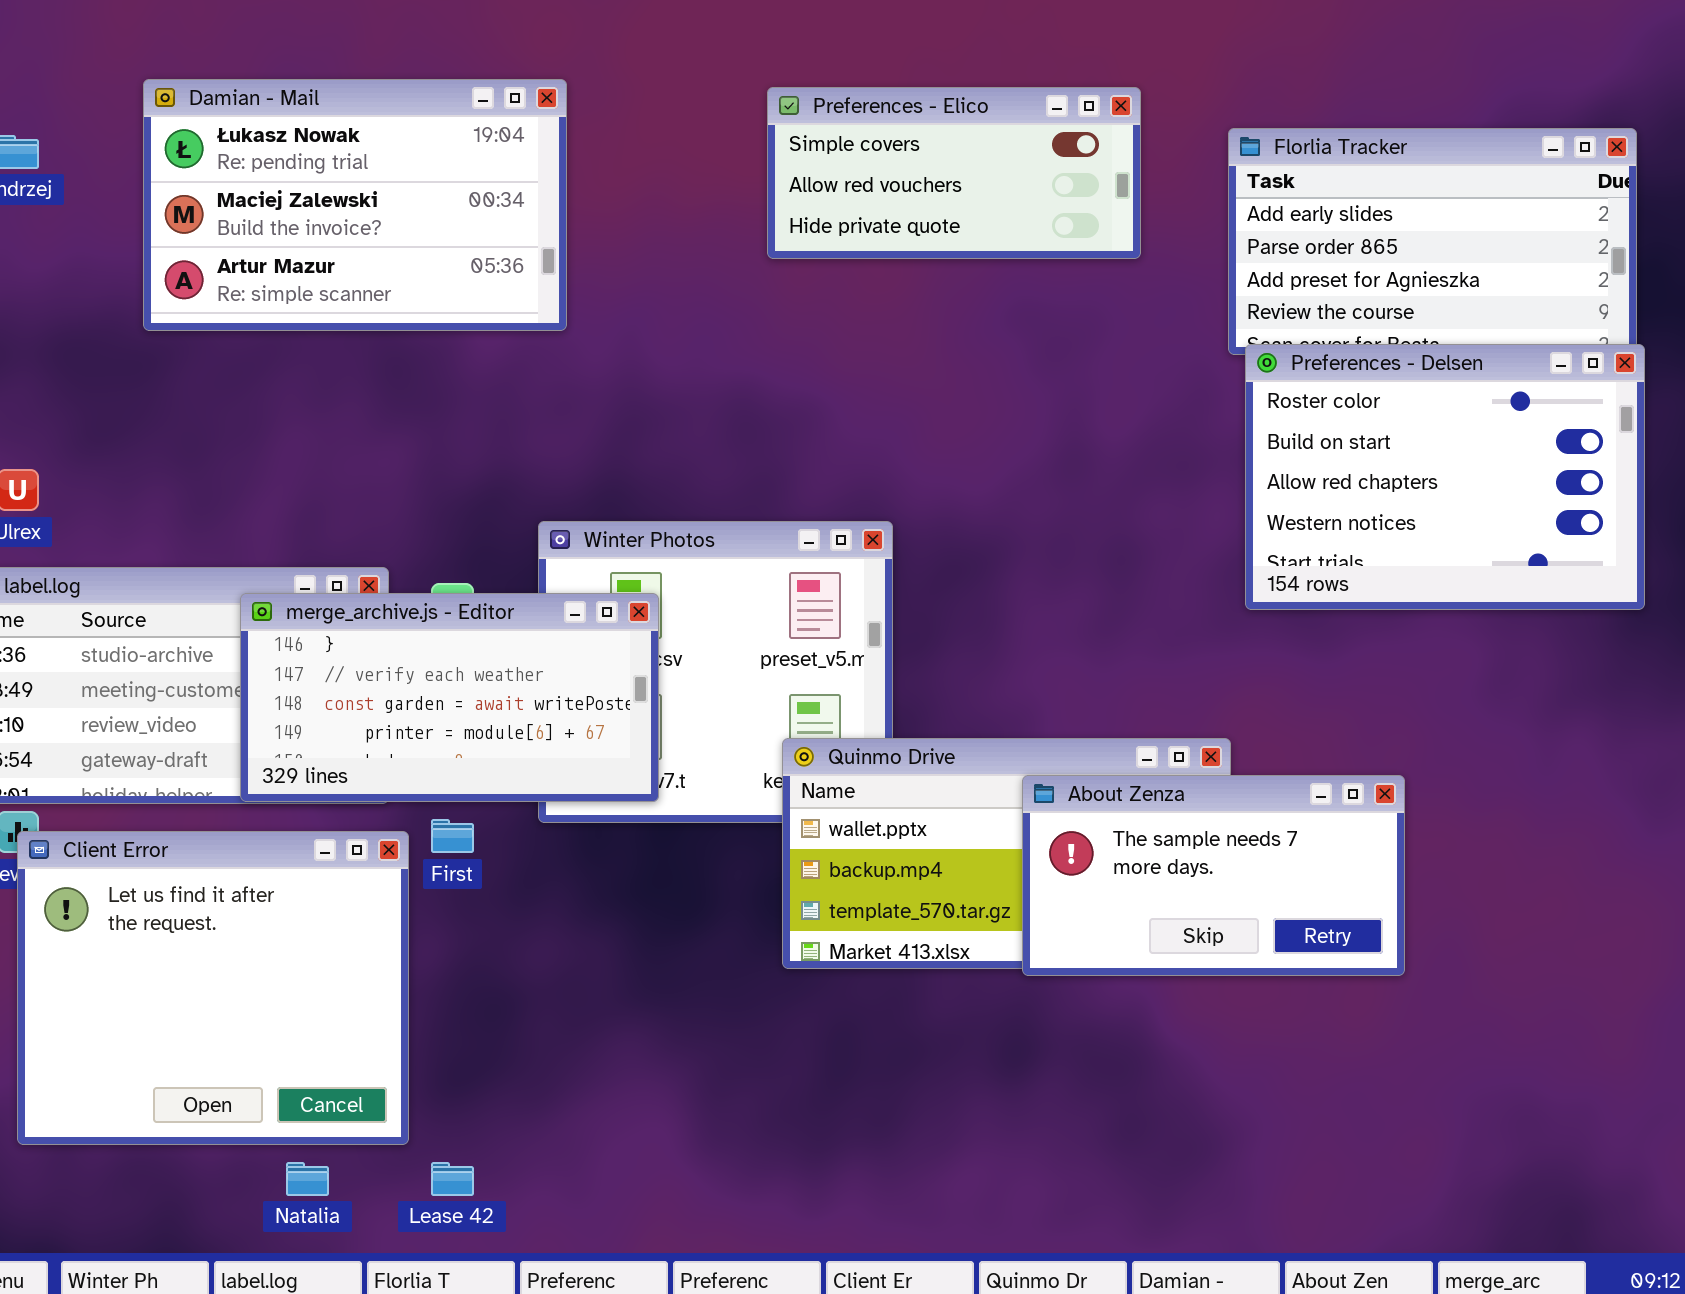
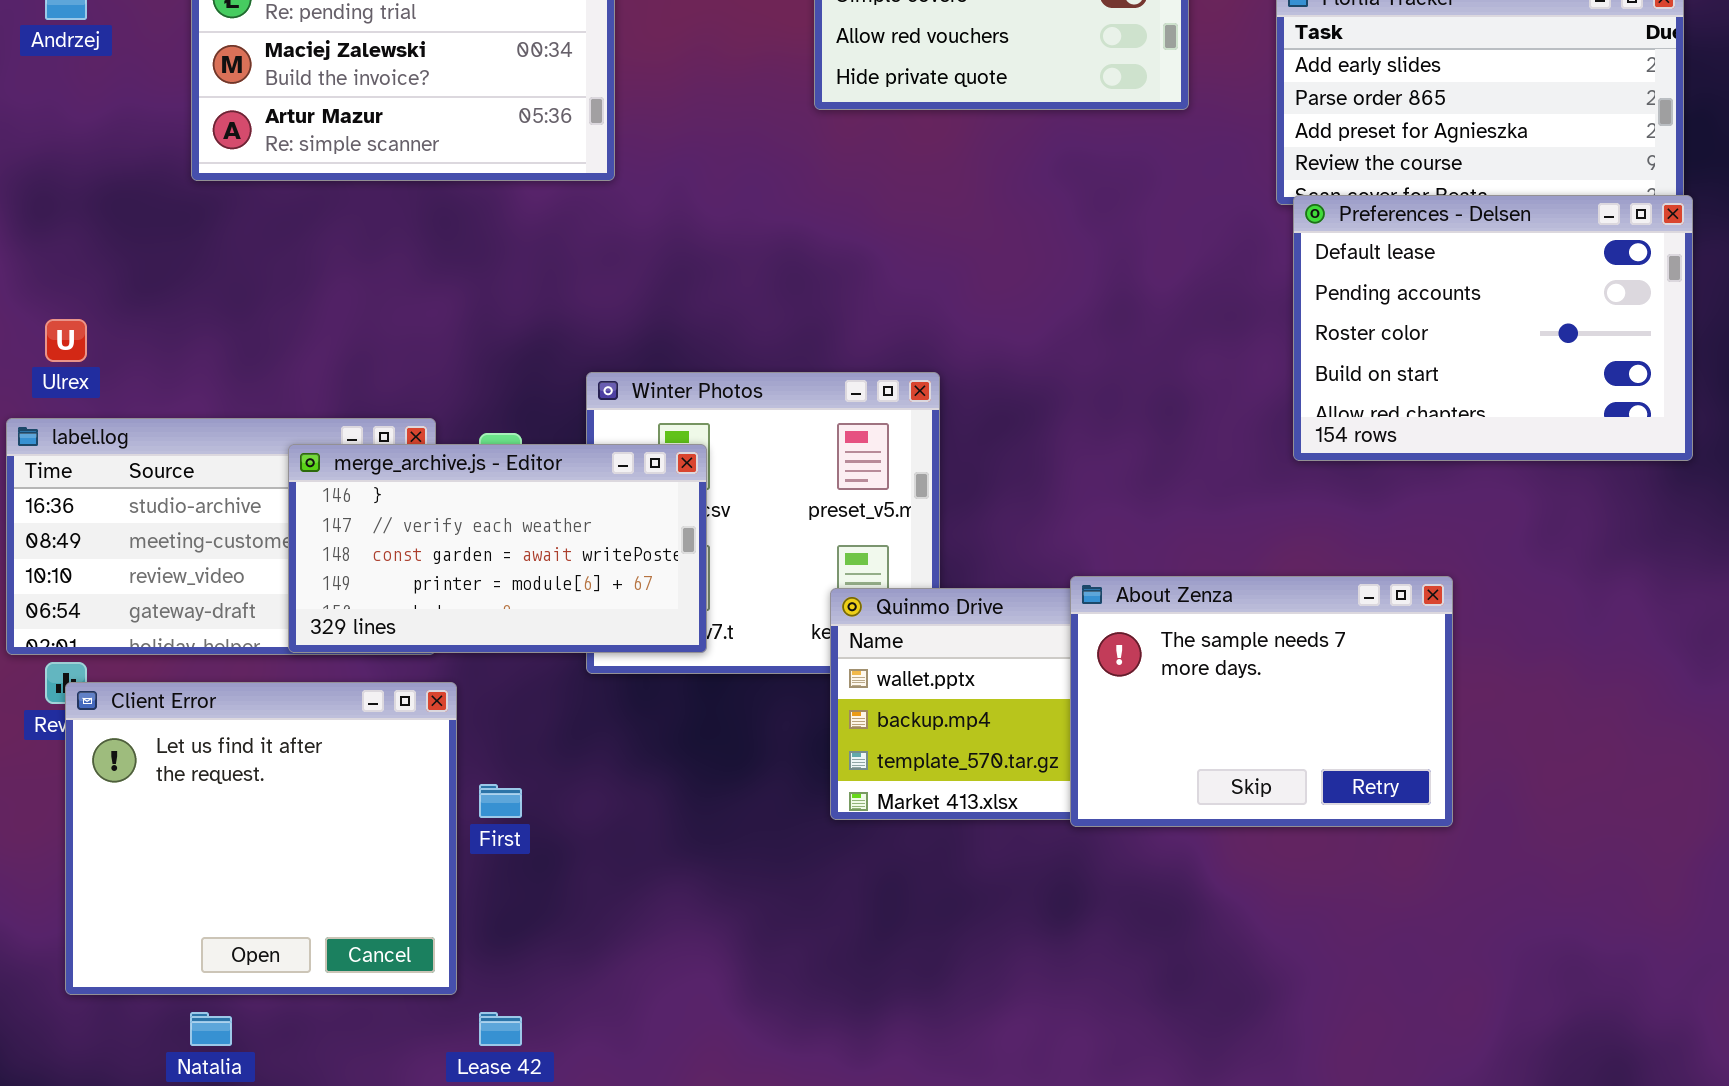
Preferences - Delsen: [1245,344,1645,610] -> [1293,195,1693,461], scrolled up 2 rows
About Zenza: [1022,775,1405,976] -> [1070,576,1453,827], resized
First: [431,819,474,853] -> [479,784,522,818], moved
Natalia: [286,1162,329,1196] -> [190,1012,232,1046], moved

